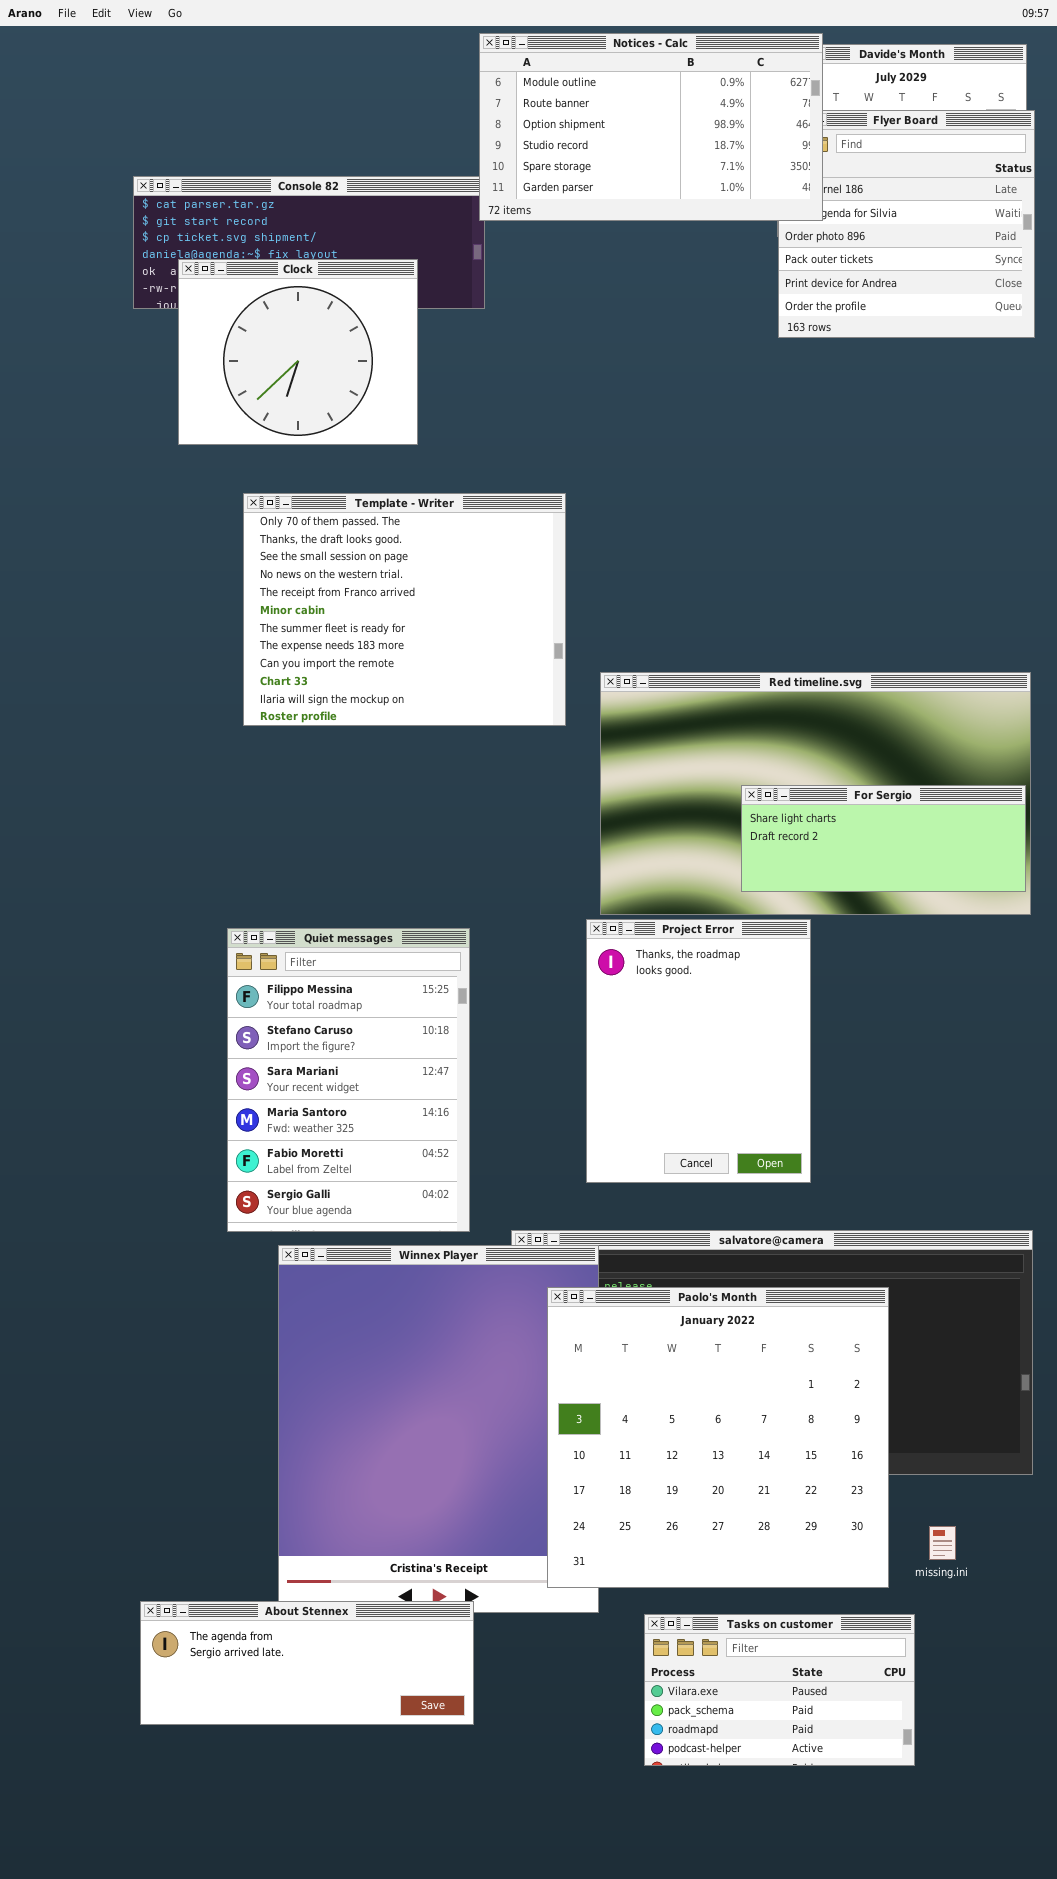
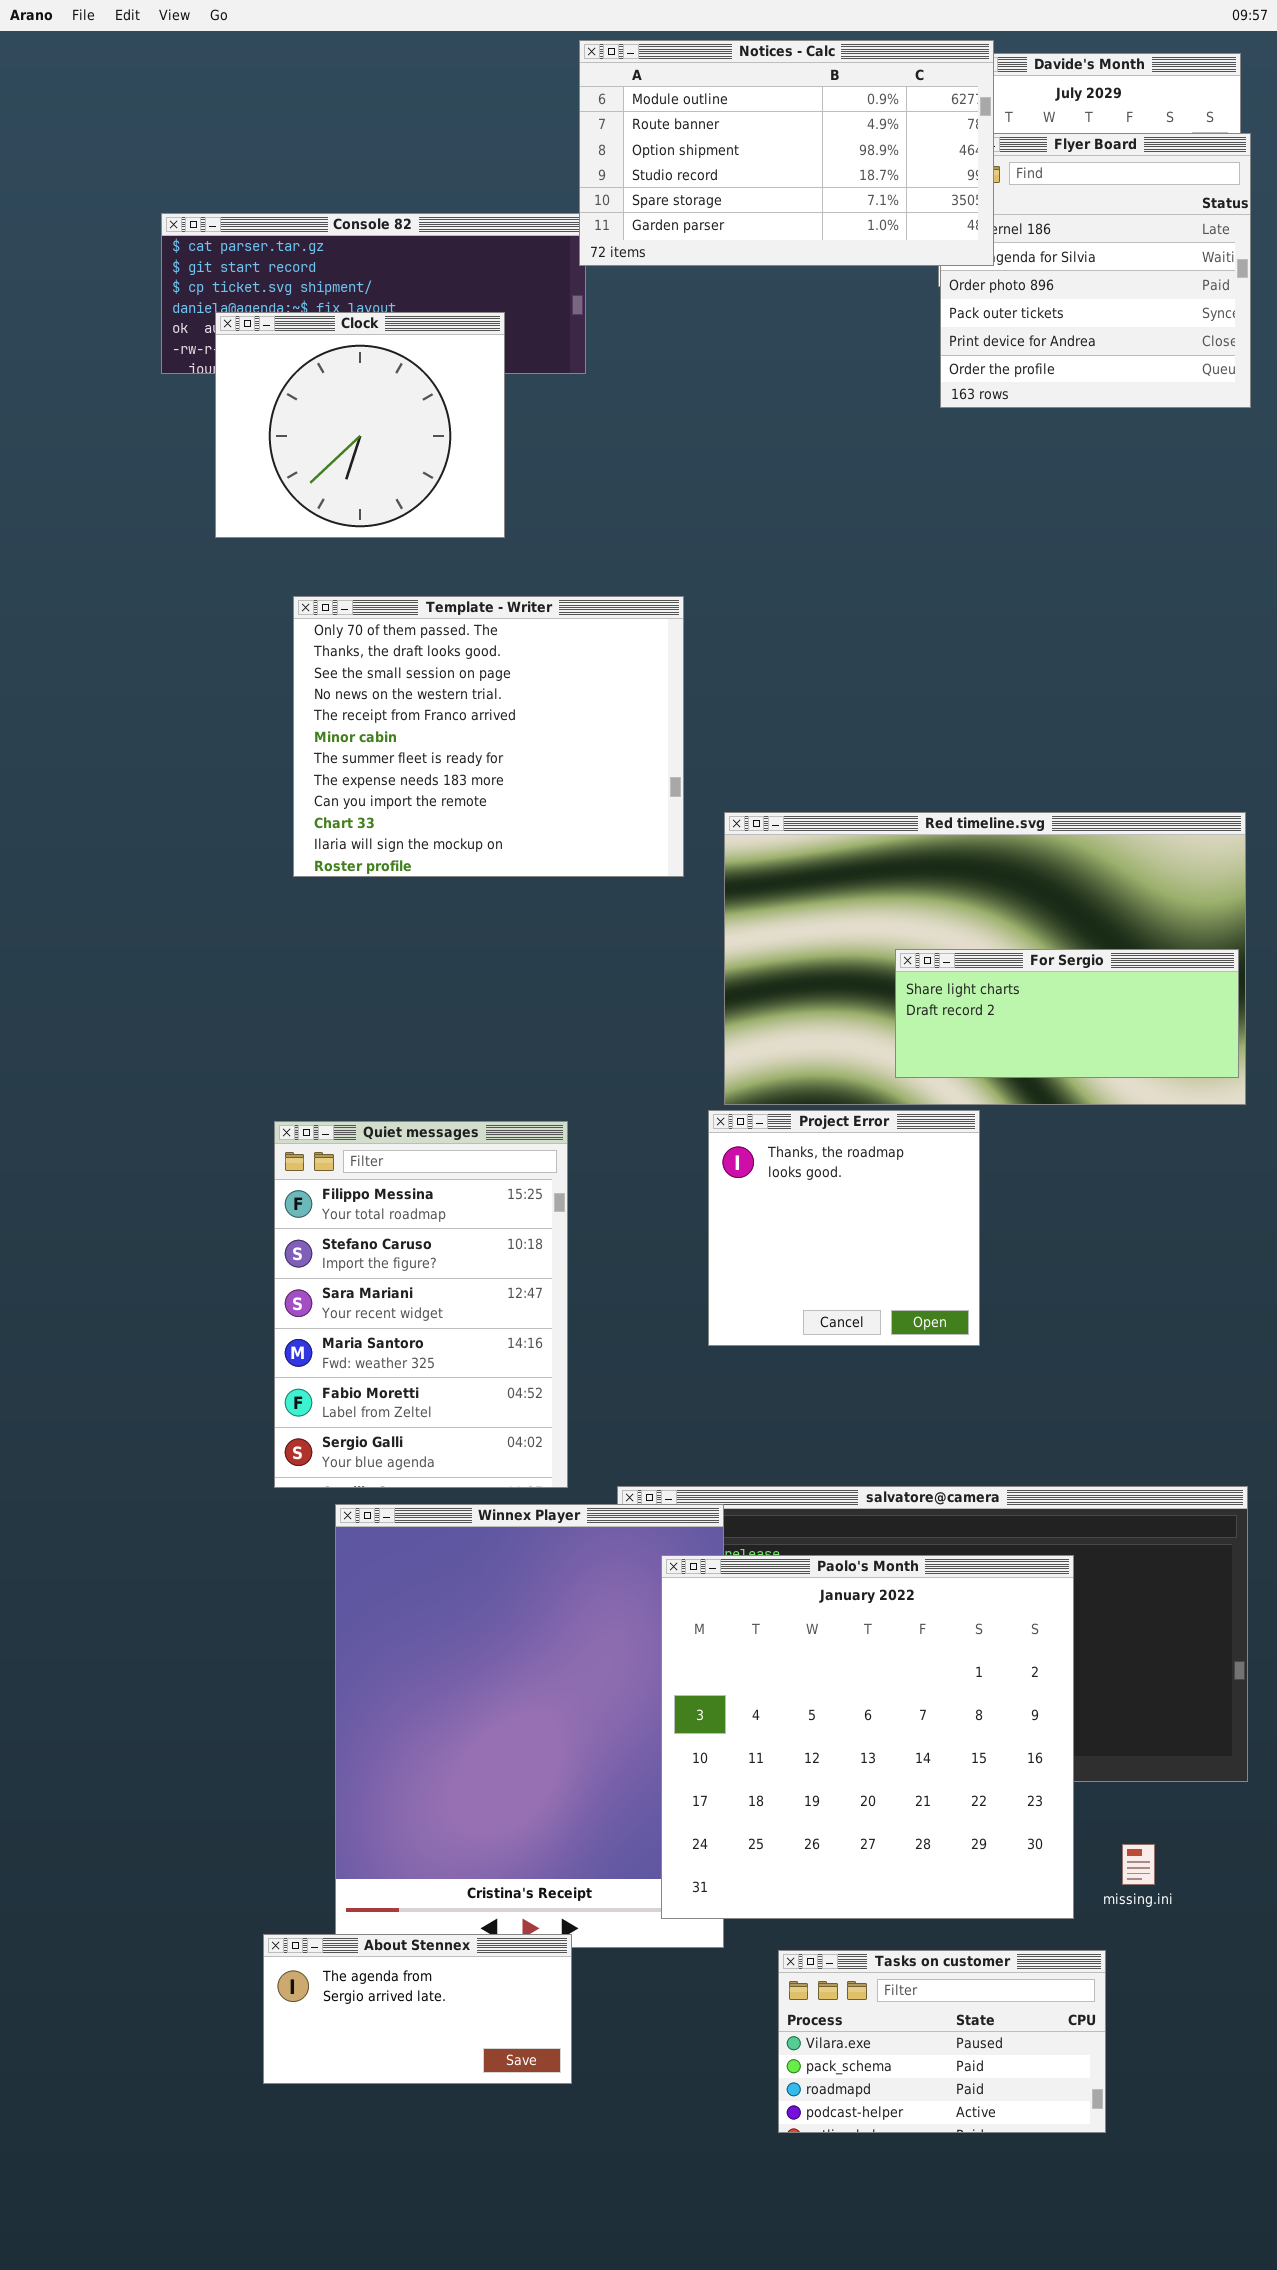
Project Error: [586,919,811,1183] -> [708,1110,980,1346], resized
About Stennex: [140,1601,474,1725] -> [263,1934,572,2084], resized

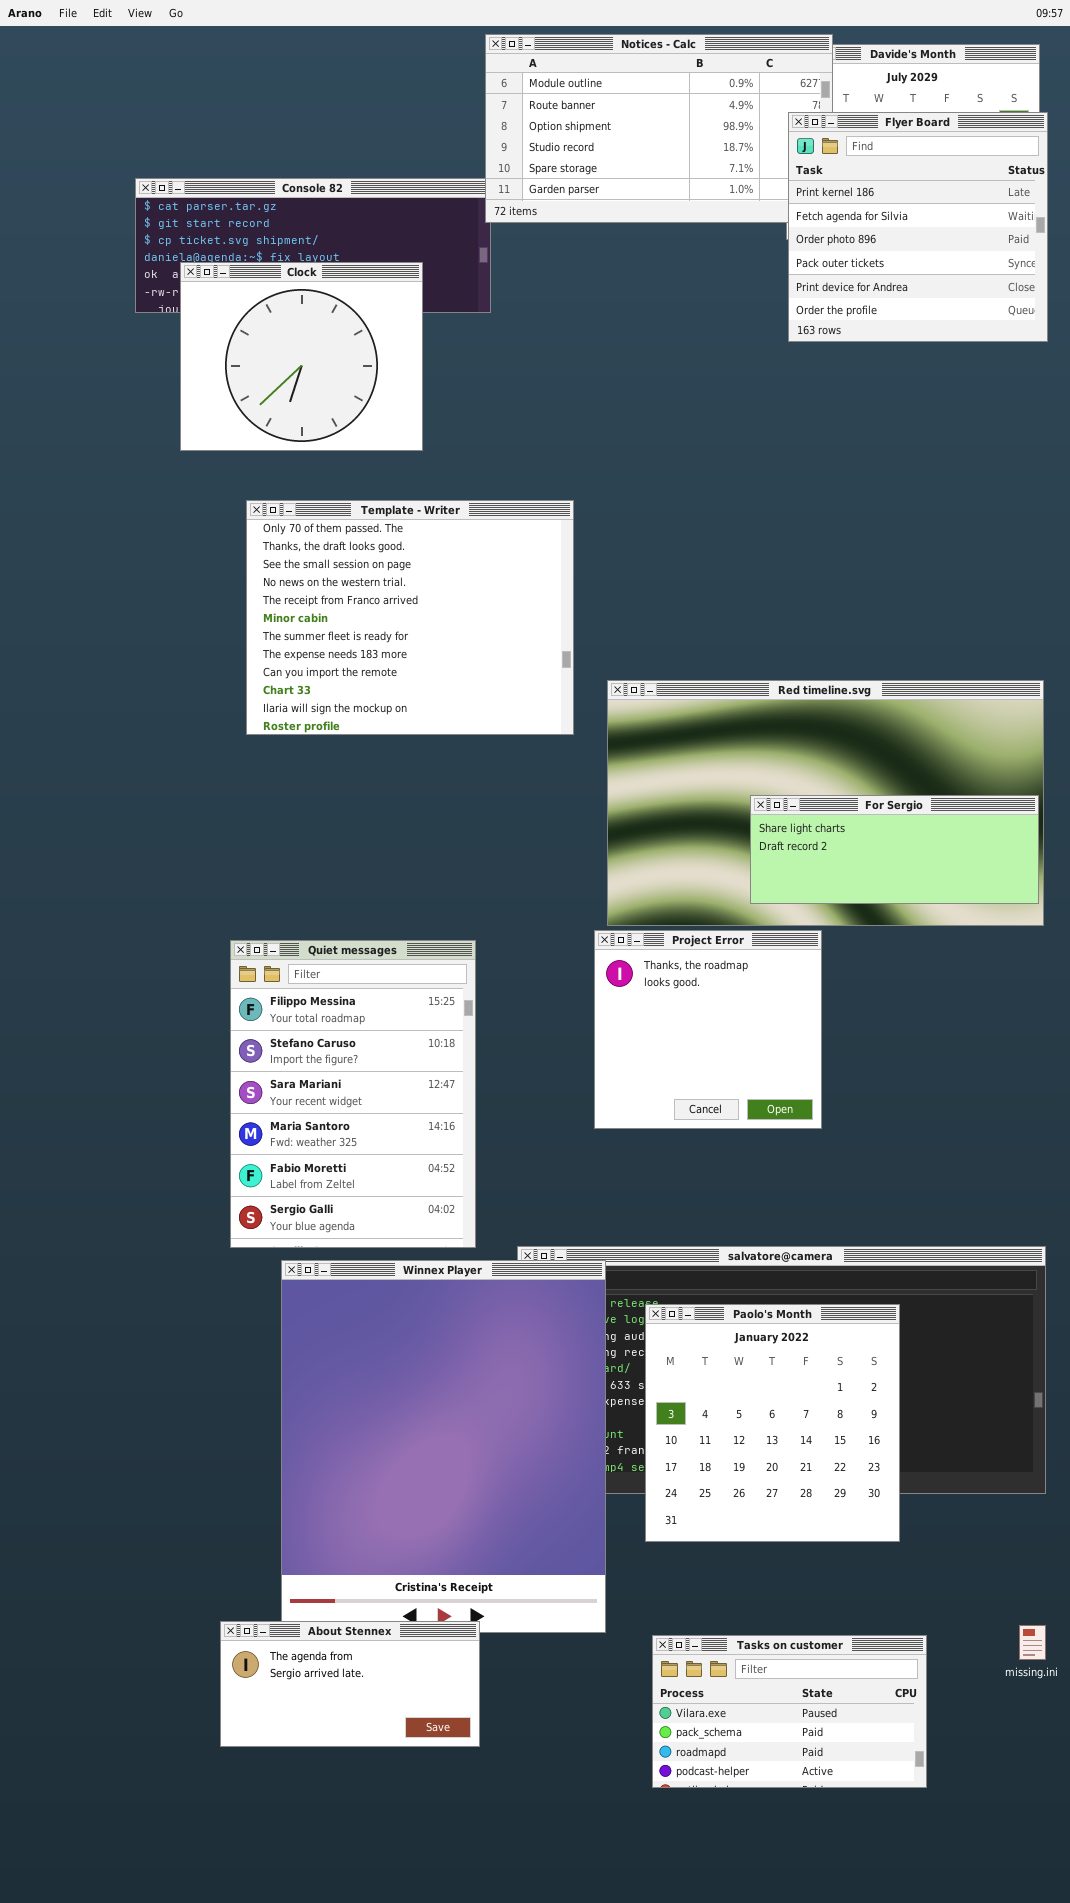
Flyer Board: [940,133,1251,408] -> [788,112,1048,342], raised
Paolo's Month: [661,1555,1074,1919] -> [645,1304,900,1542], resized
missing.ini: [1122,1844,1155,1885] -> [1019,1625,1046,1660], moved

